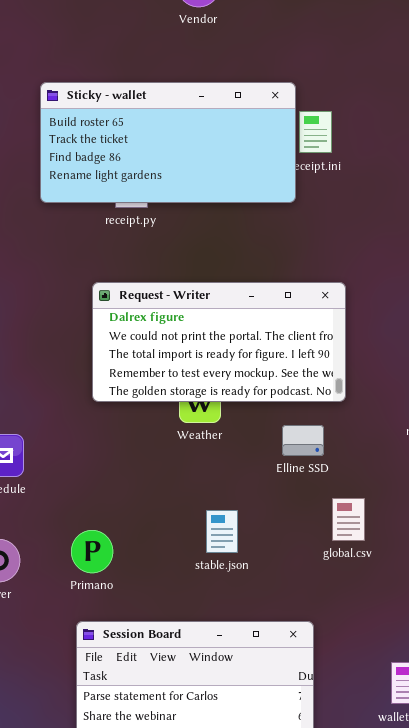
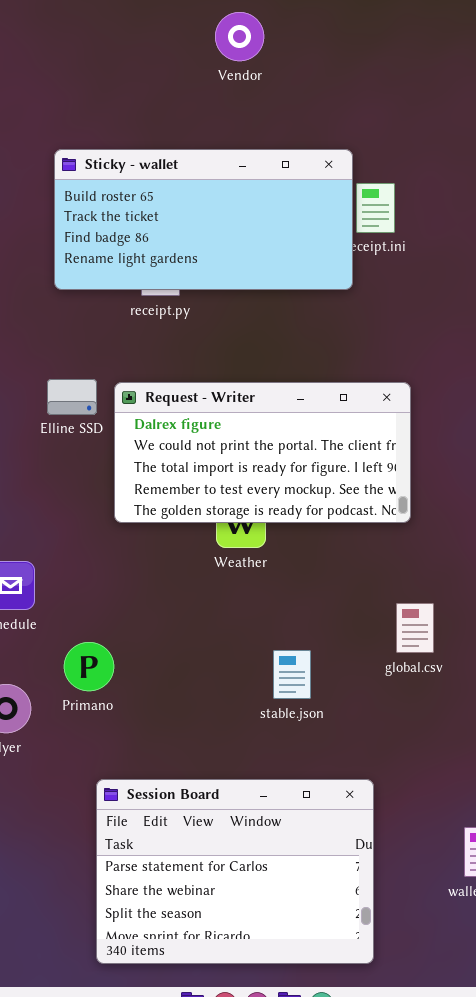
Elline SSD: [282,425,324,456] -> [47,379,97,415], moved
global.csv: [332,498,365,541] -> [396,603,434,653], moved
stable.json: [206,510,238,553] -> [273,650,311,699], moved
Primano: [71,530,113,573] -> [64,642,114,691], moved

